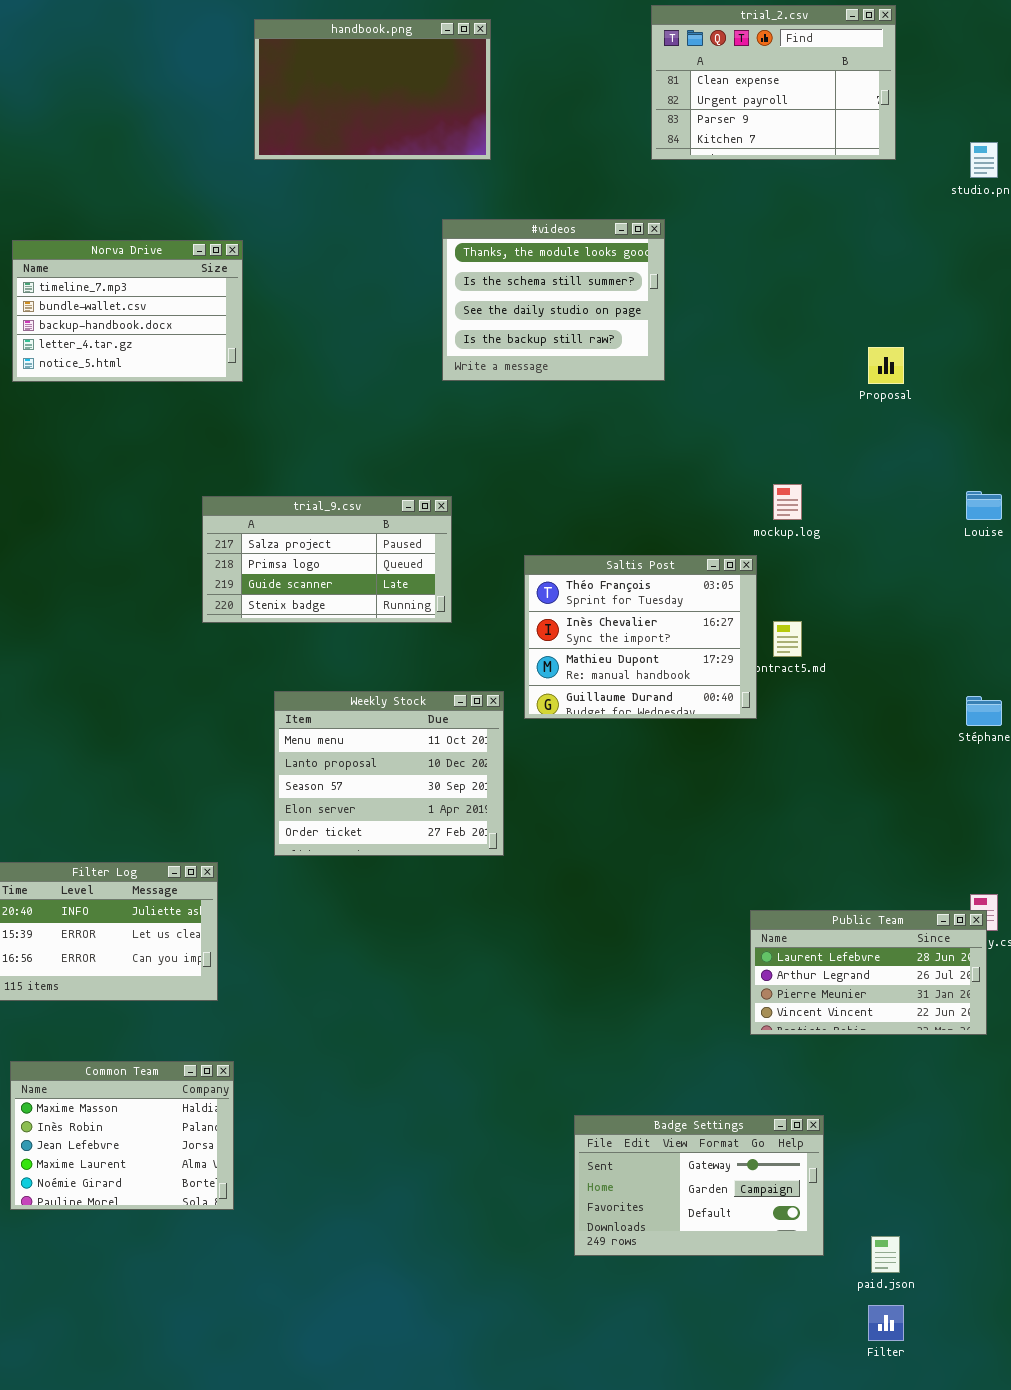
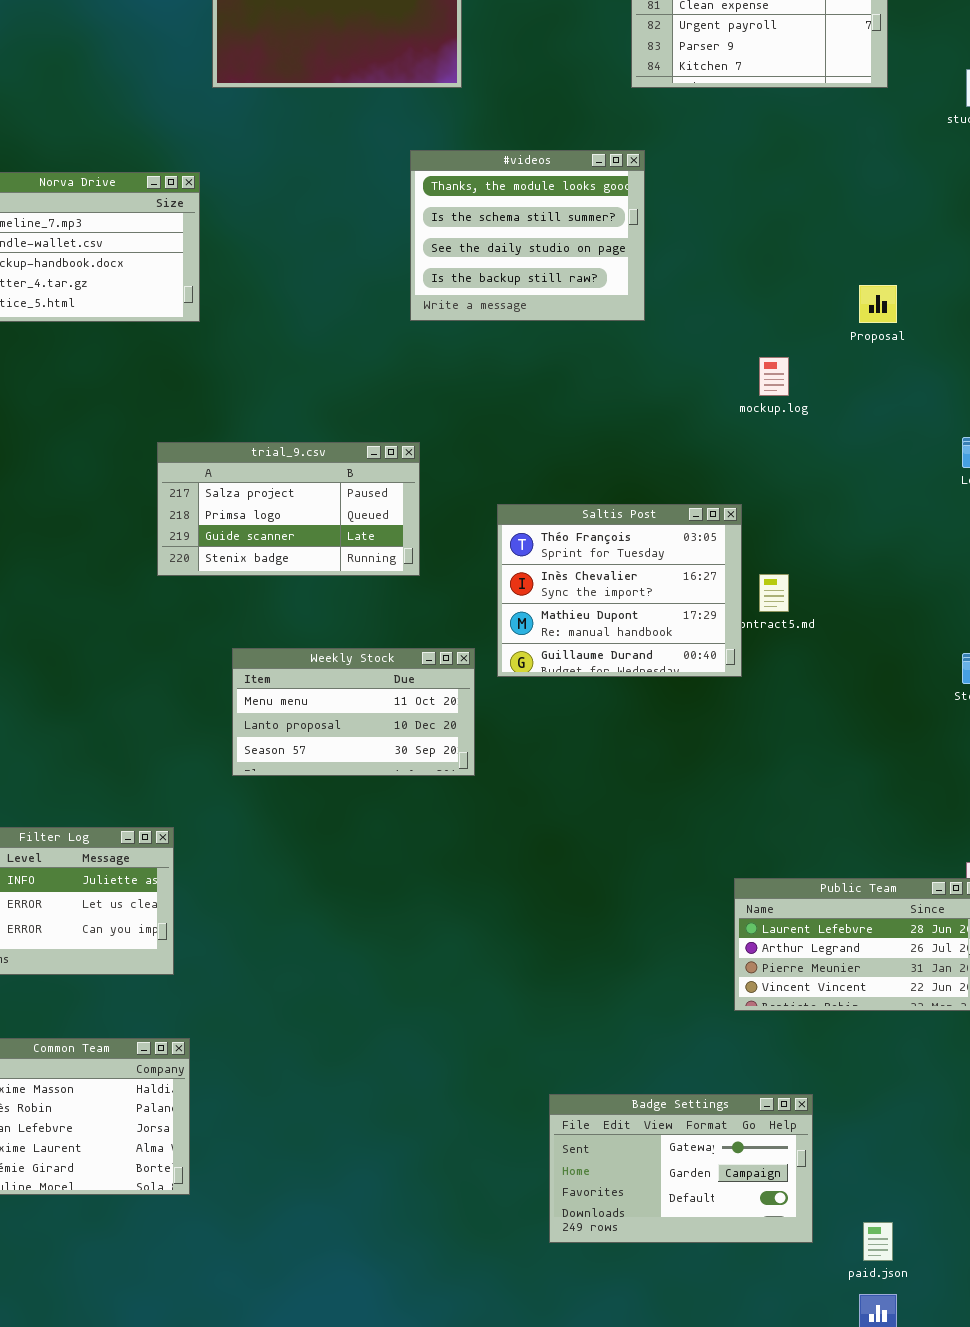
mockup.log: [773,484,802,520] -> [759,357,789,396], moved
Weekly Stock: [274,691,504,856] -> [232,648,475,776], resized

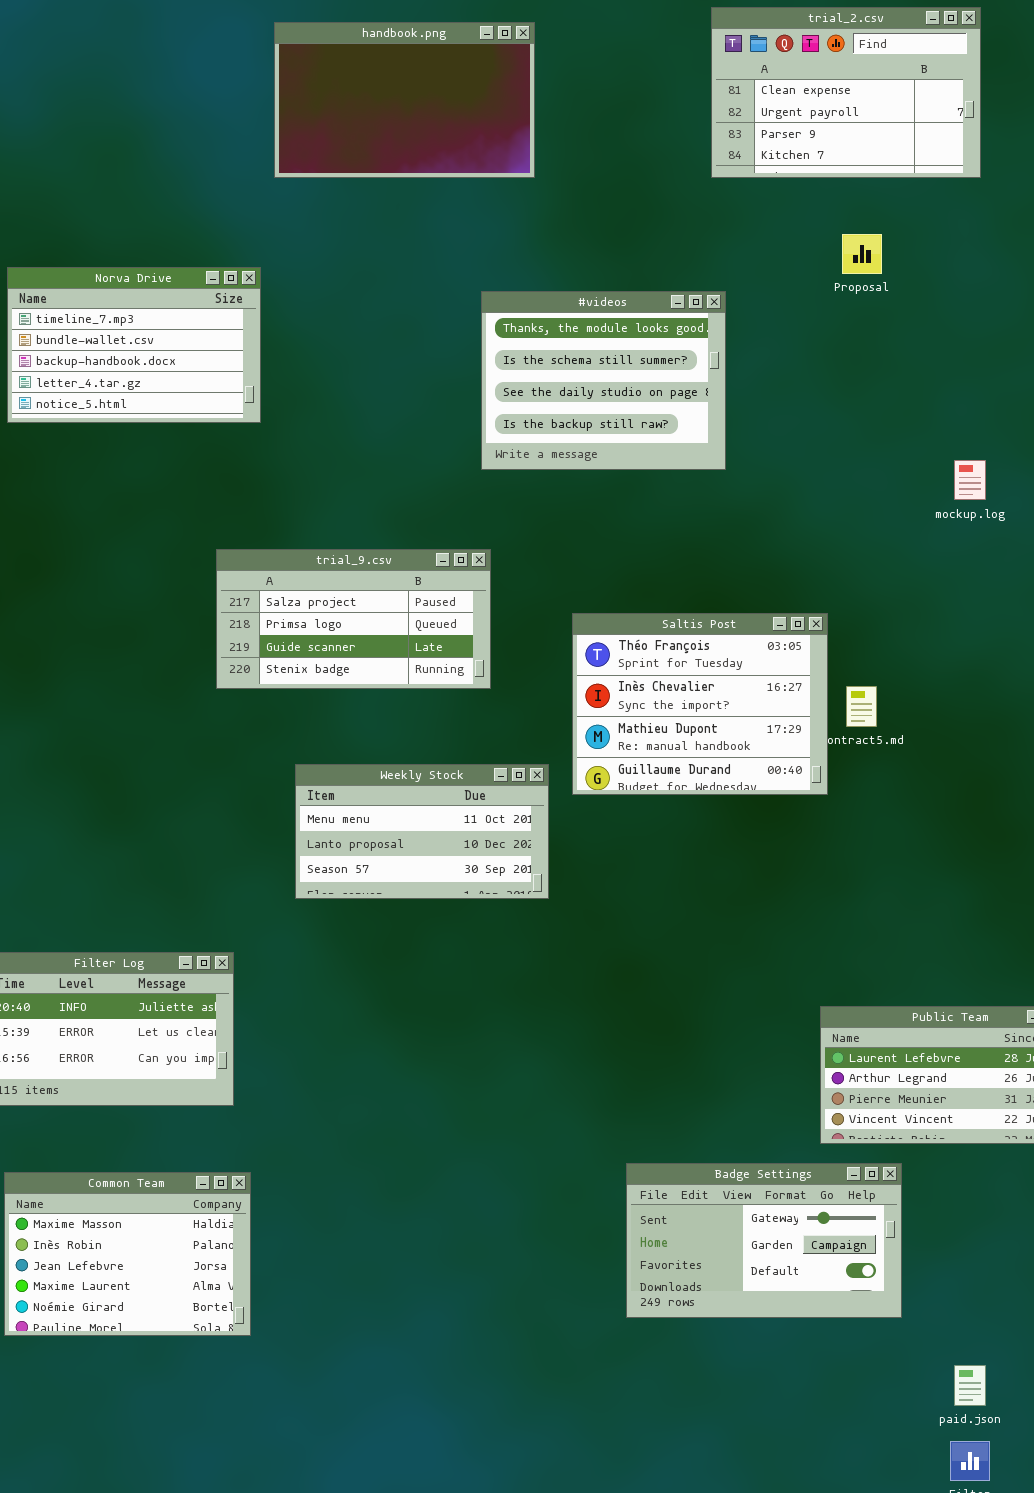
#videos: [410,150,645,321] -> [481,291,726,470], moved
Proposal: [859,285,897,323] -> [842,234,882,274], moved
mockup.log: [759,357,789,396] -> [954,460,986,500], moved
Badge Settings: [549,1094,813,1243] -> [626,1163,902,1318], moved

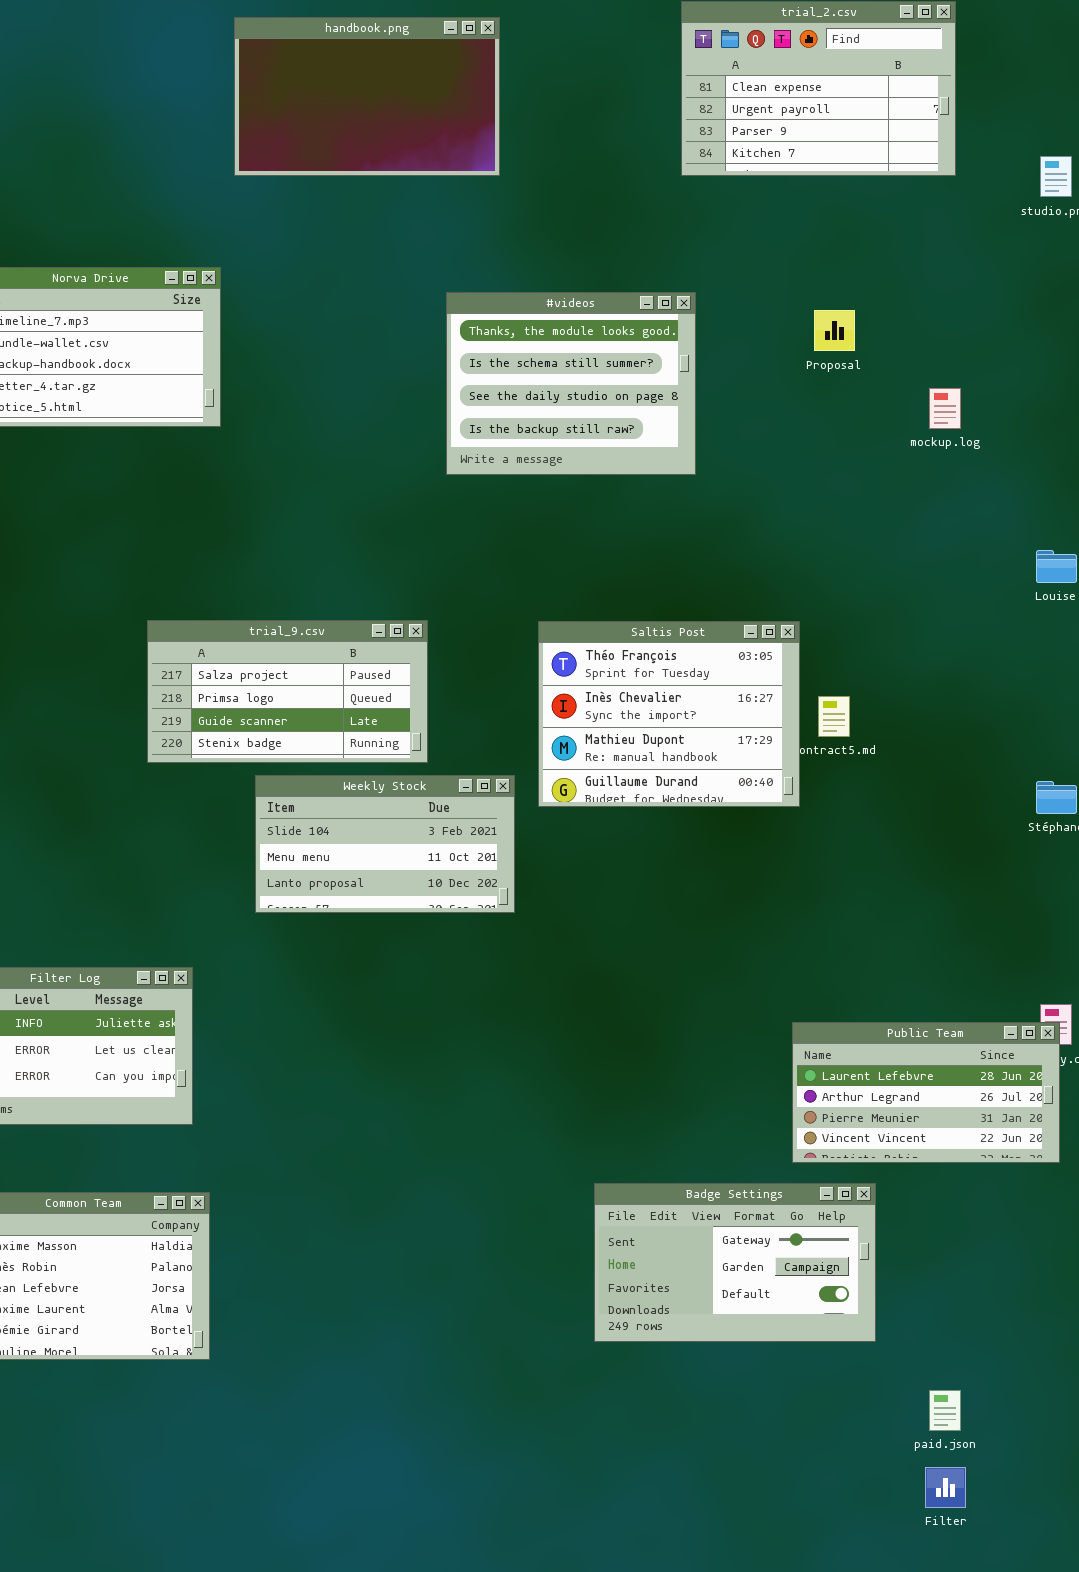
Proposal: [842,234,882,274] -> [814,310,855,351], moved
mockup.log: [954,460,986,500] -> [929,388,961,429], moved
trial_9.csv: [216,549,491,689] -> [147,620,428,763], moved
Weekly Stock: [295,764,549,899] -> [255,775,515,913], scrolled up 1 row

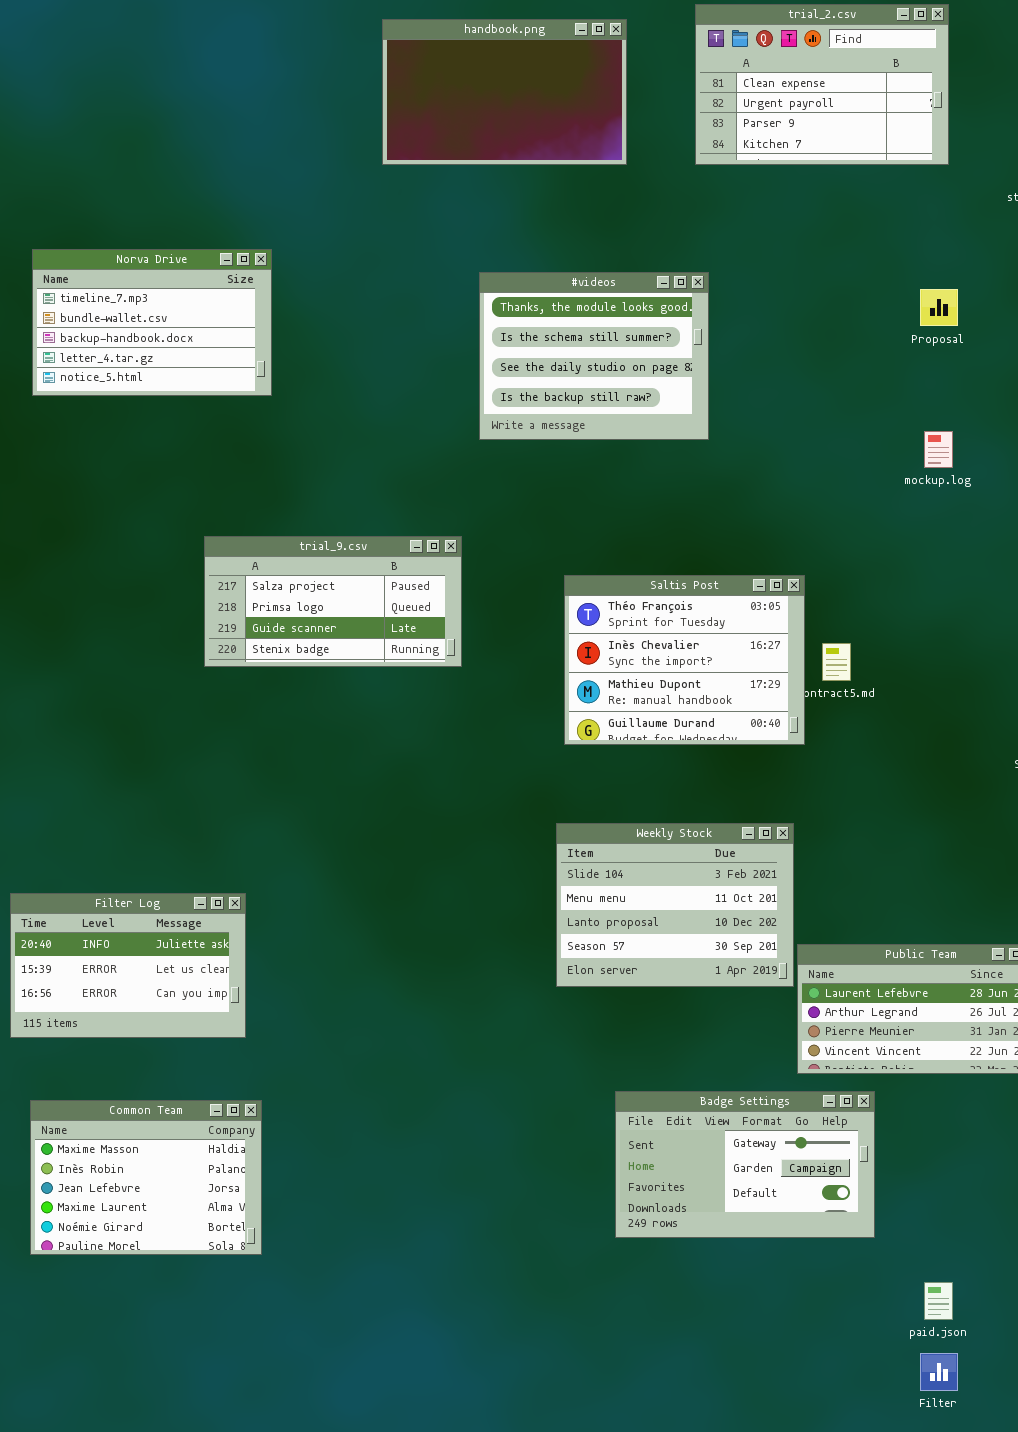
handbook.png: [234,17,500,176] -> [382,19,627,165], moved
Proposal: [814,310,855,351] -> [920,289,958,326], moved
mockup.log: [929,388,961,429] -> [924,431,953,468], moved
trial_9.csv: [147,620,428,763] -> [204,536,462,667], moved
Weekly Stock: [255,775,515,913] -> [556,823,794,987], moved, resized

